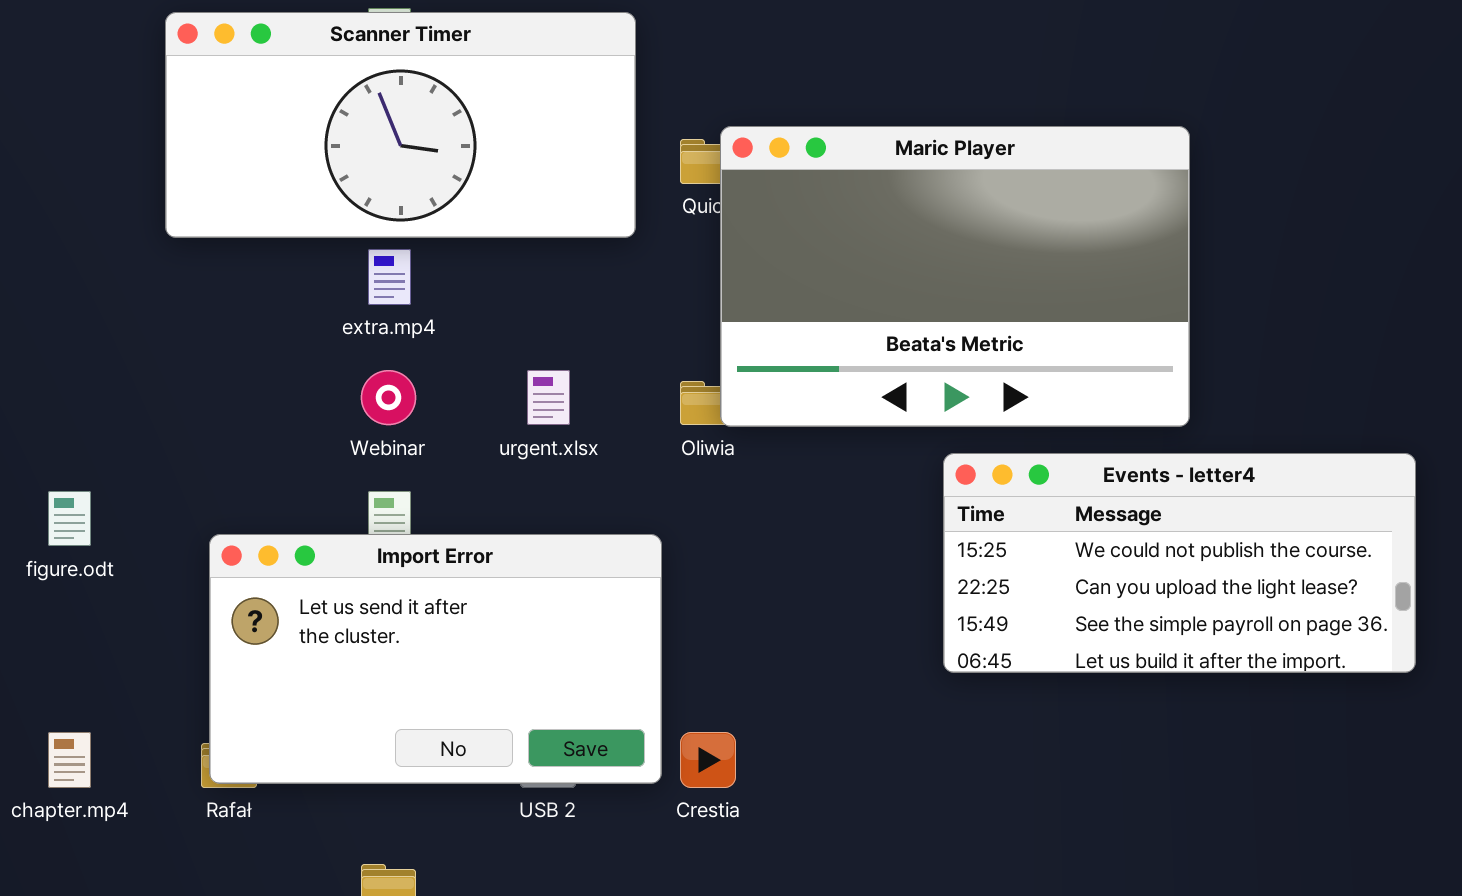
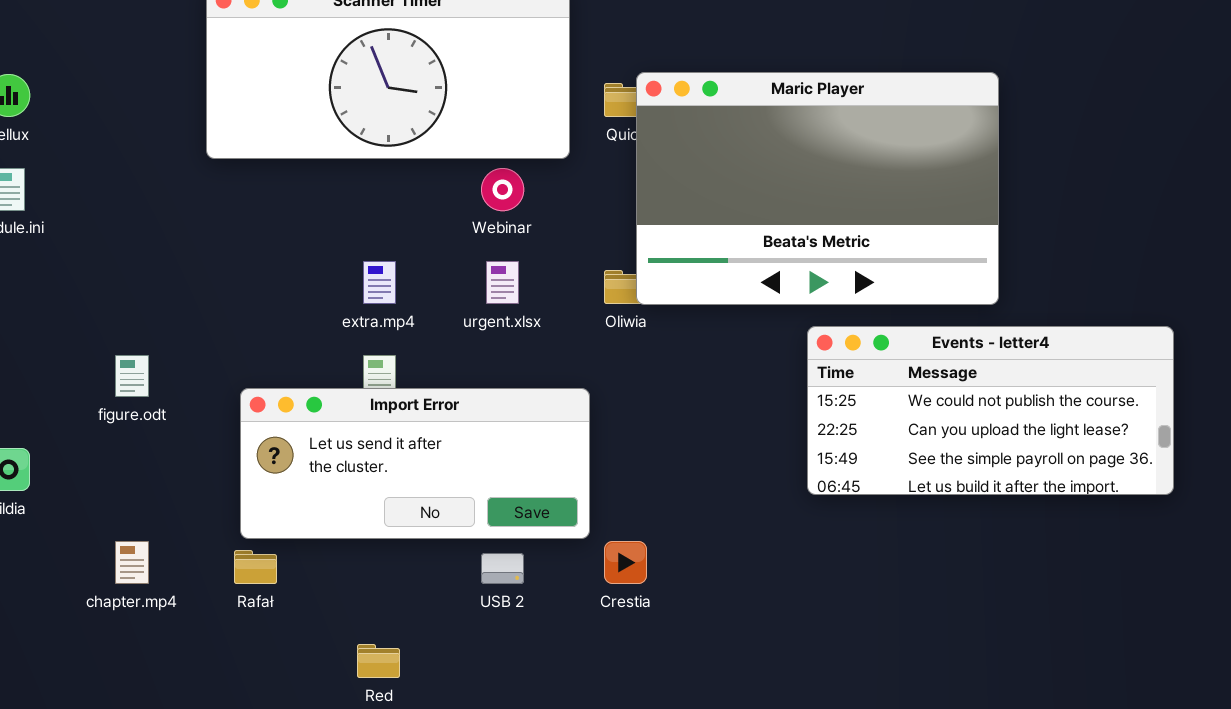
extra.mp4: [368,249,411,305] -> [363,261,396,304], moved
Webinar: [361,370,416,425] -> [481,168,524,211], moved
Import Error: [209,534,662,784] -> [240,388,590,539], resized

